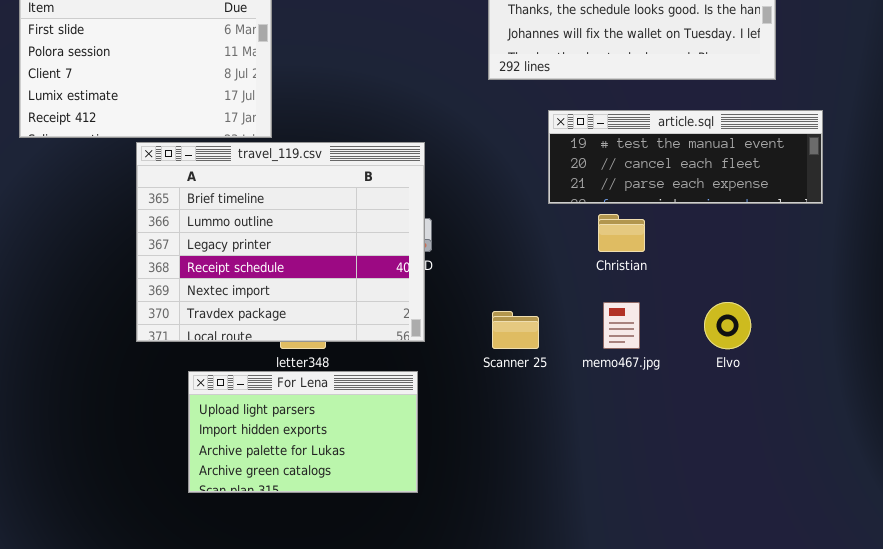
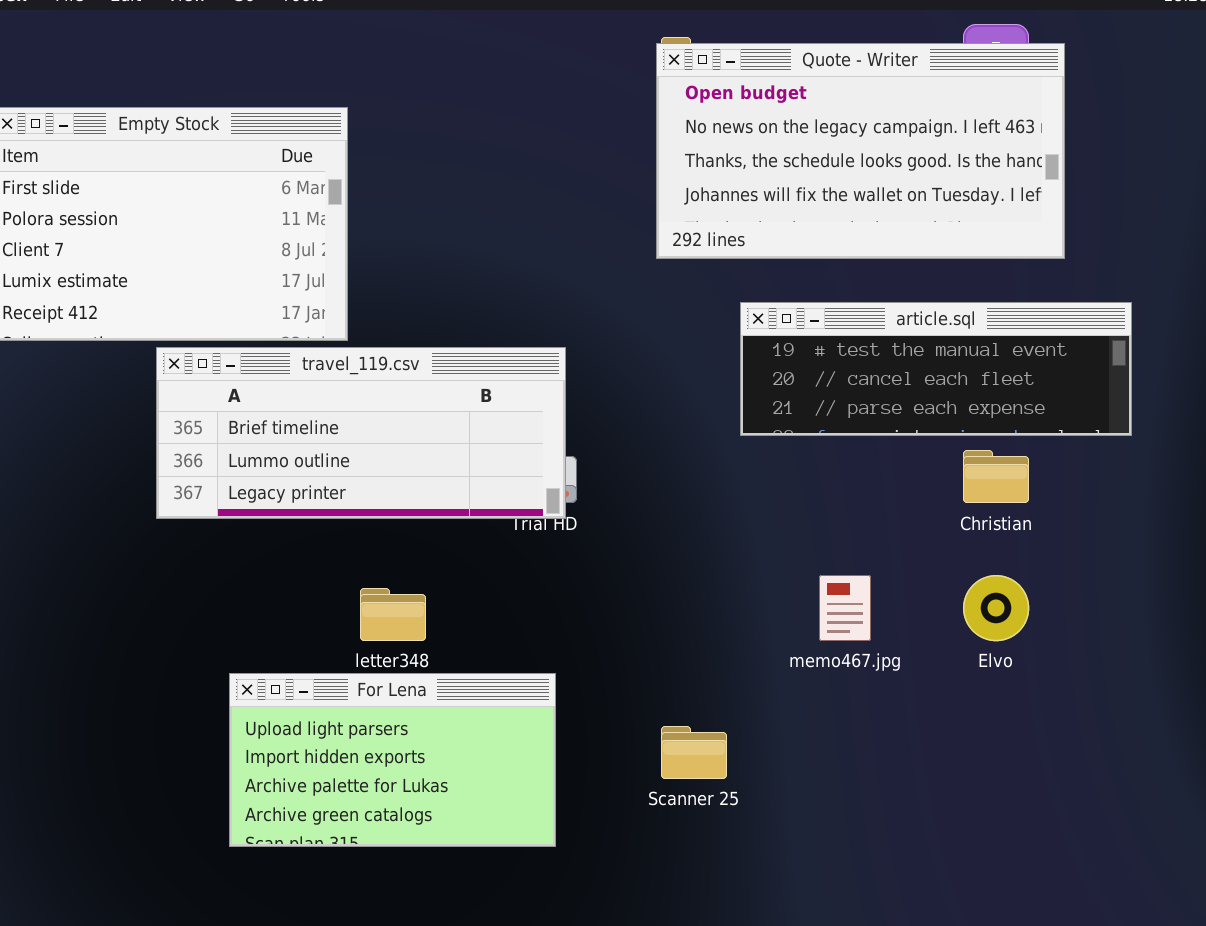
travel_119.csv: [136,142,425,342] -> [156,347,566,519], resized
Christian: [598,214,645,252] -> [963,450,1029,503], moved
Scanner 25: [492,311,539,349] -> [661,726,727,779], moved

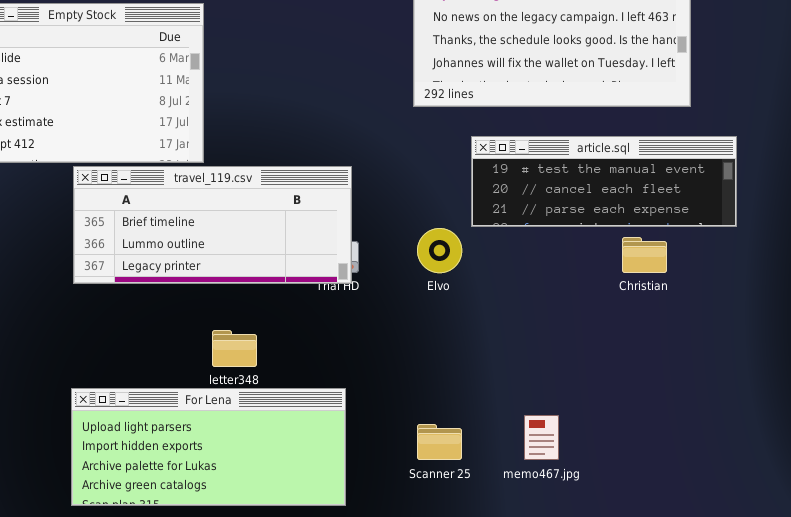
memo467.jpg: [819,575,871,641] -> [524,415,559,460], moved
Elvo: [963,575,1029,641] -> [417,228,462,273], moved
For Lena: [229,673,556,847] -> [71,388,346,506], resized

